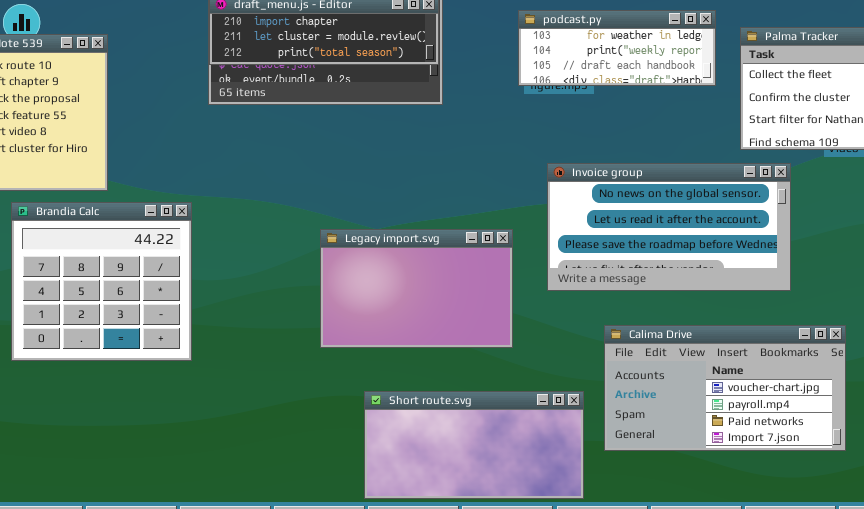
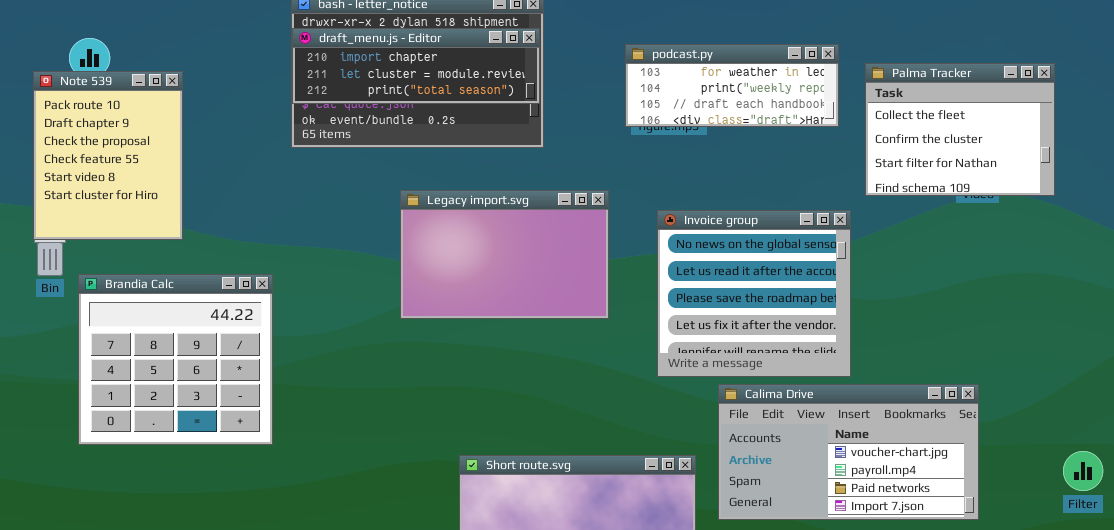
Invoice group: [547,163,791,291] -> [657,210,851,377], resized
Brandia Calc: [11,202,192,361] -> [78,274,273,445], moved
Legacy import.svg: [320,229,513,348] -> [400,190,609,319], moved

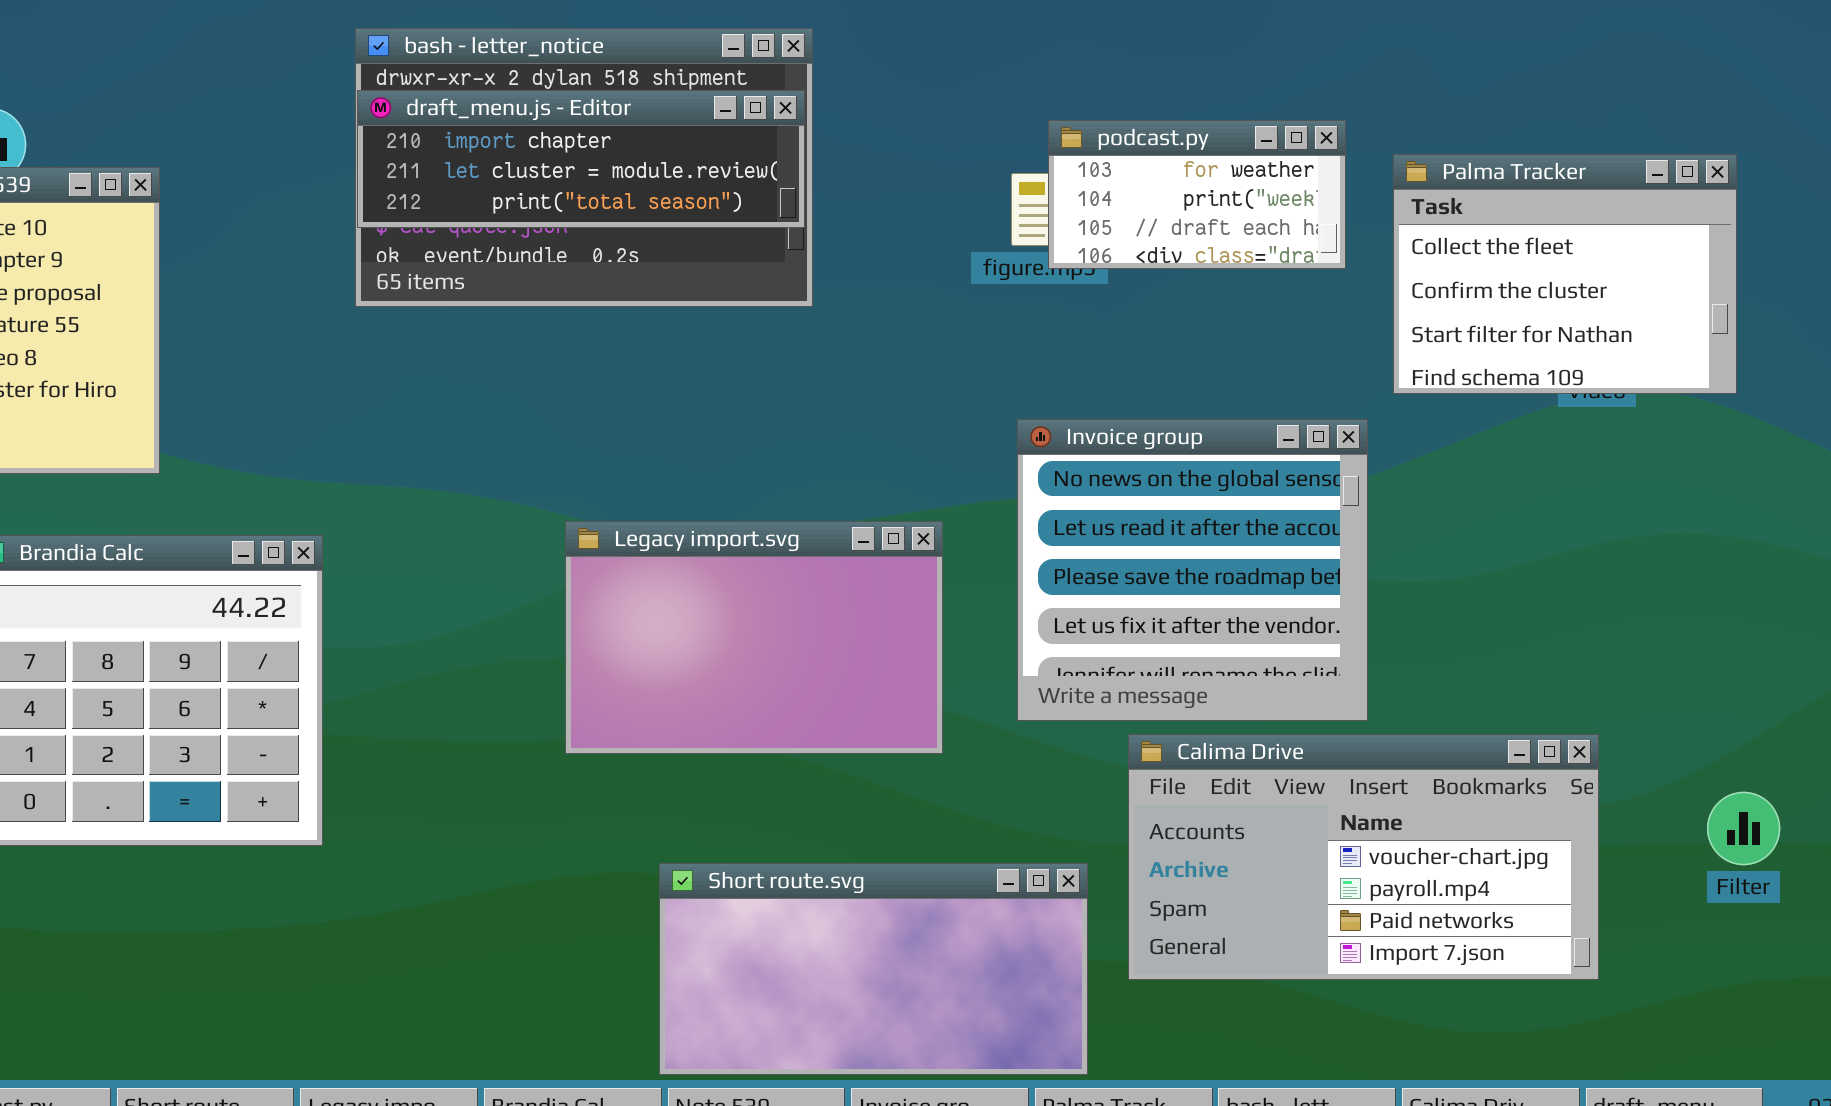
podcast.py: [625,44,839,127] -> [1048,120,1346,269], resized
Legacy import.svg: [400,190,609,319] -> [565,521,943,754], moved
Filter: [1063,451,1103,491] -> [1707,792,1780,865], moved

